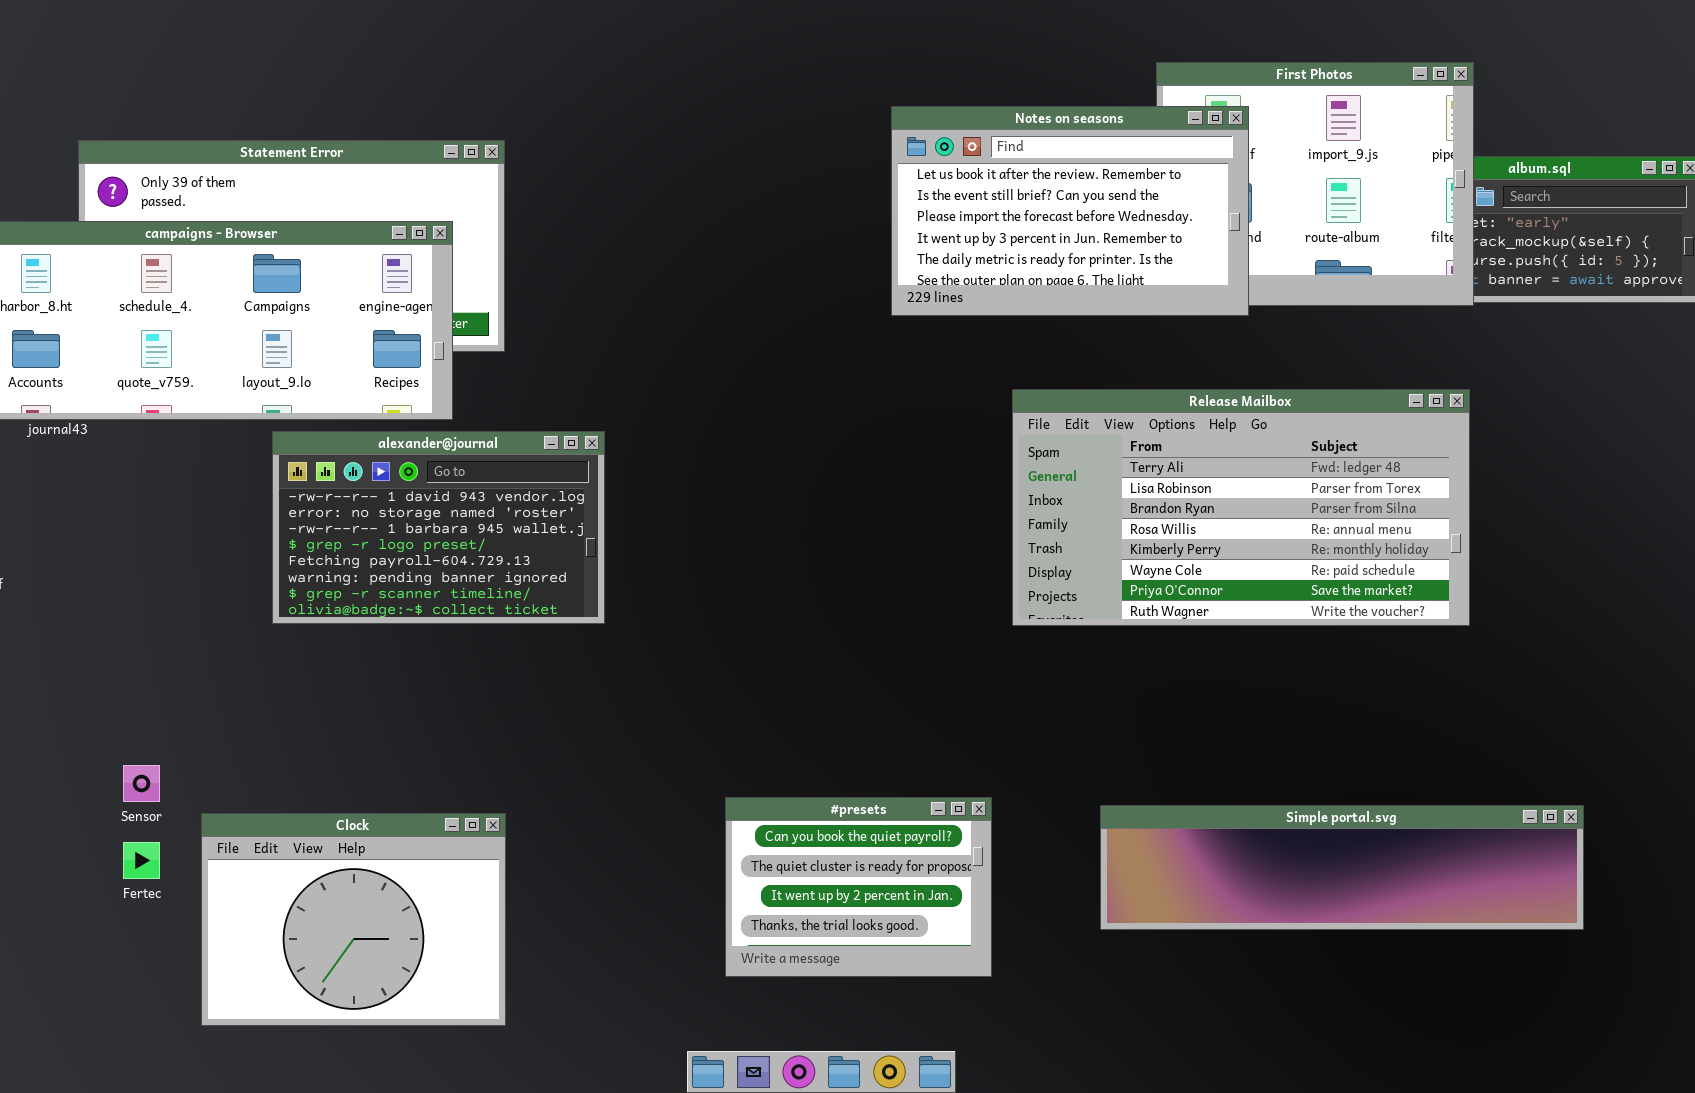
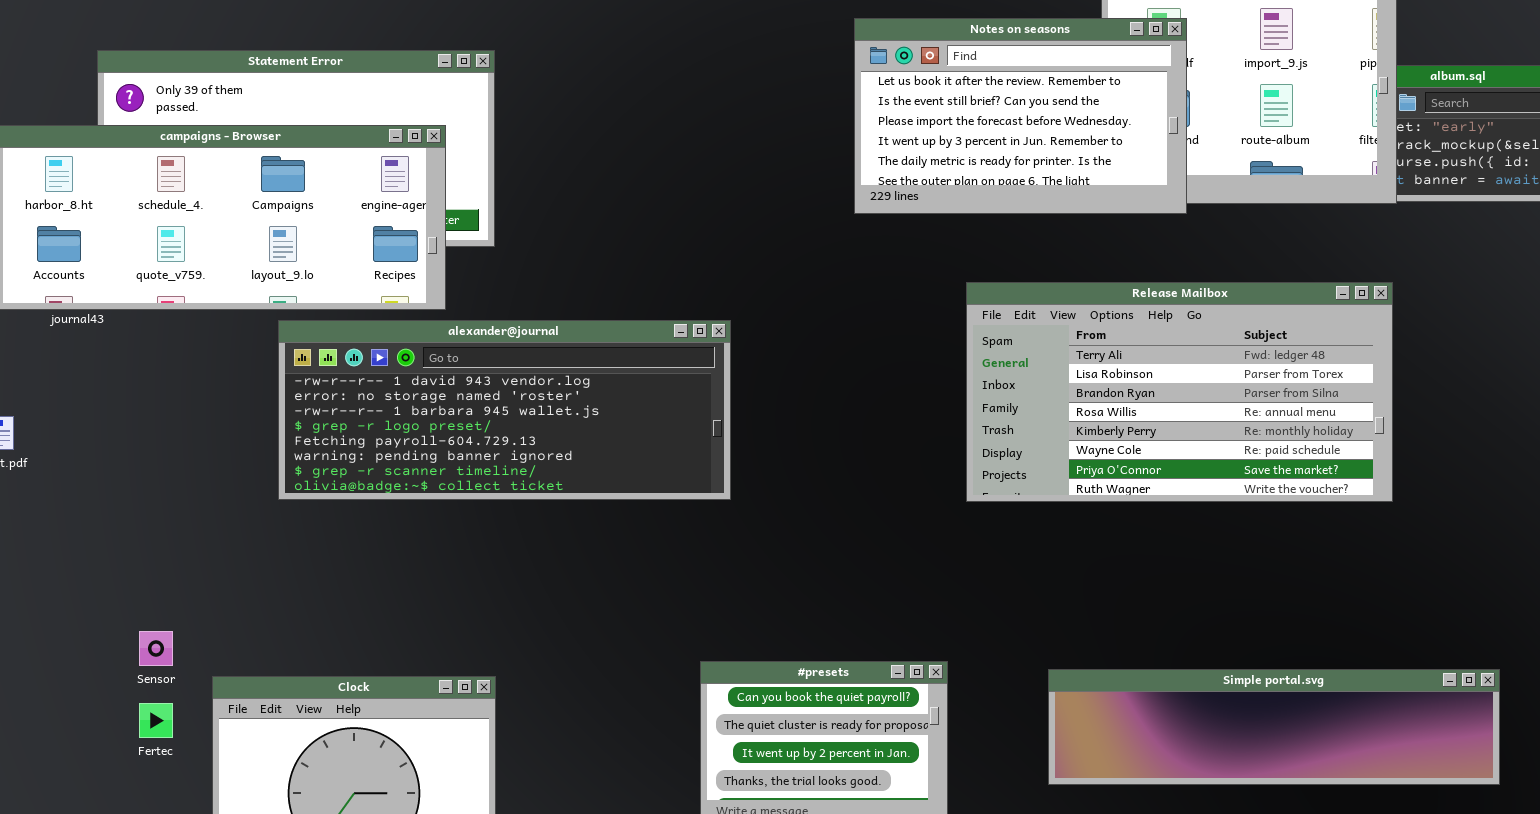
alexander@journal: [272,431,605,624] -> [278,320,731,500], resized

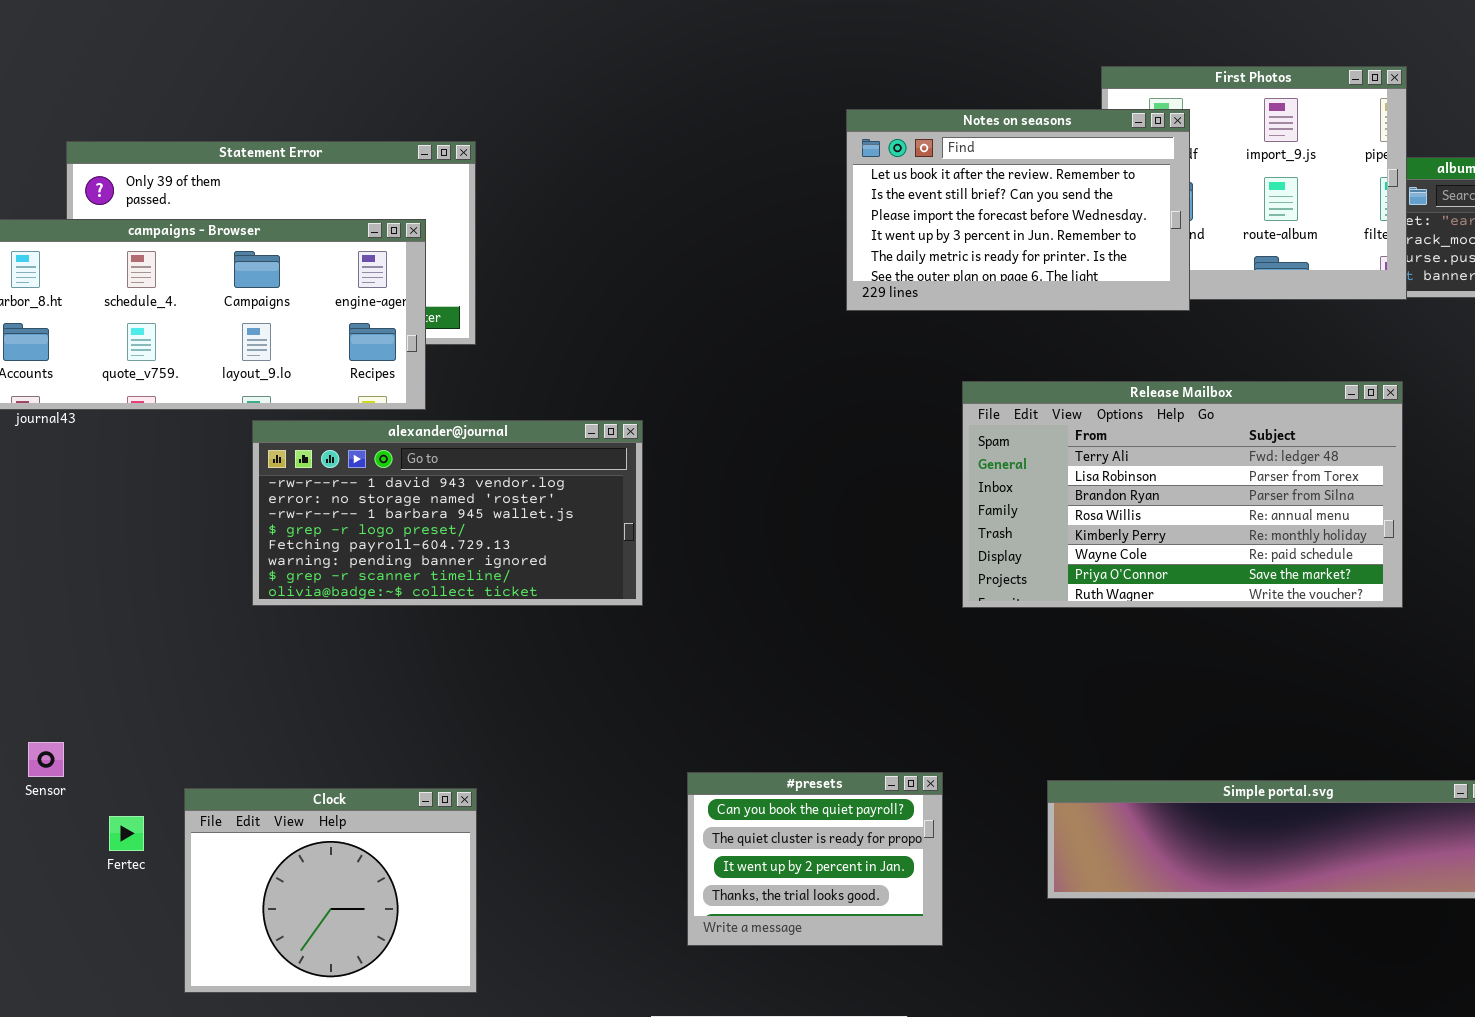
alexander@journal: [278,320,731,500] -> [252,420,643,606], resized
Sensor: [139,631,173,666] -> [28,742,64,777], moved

